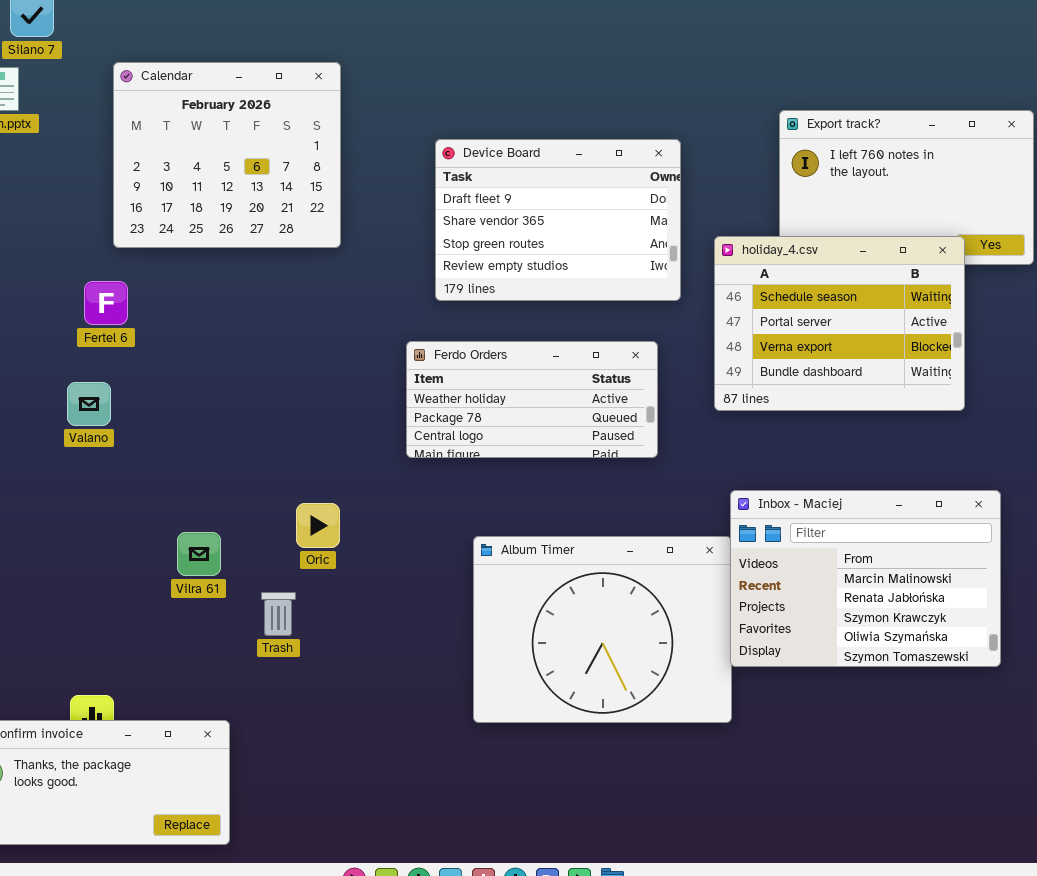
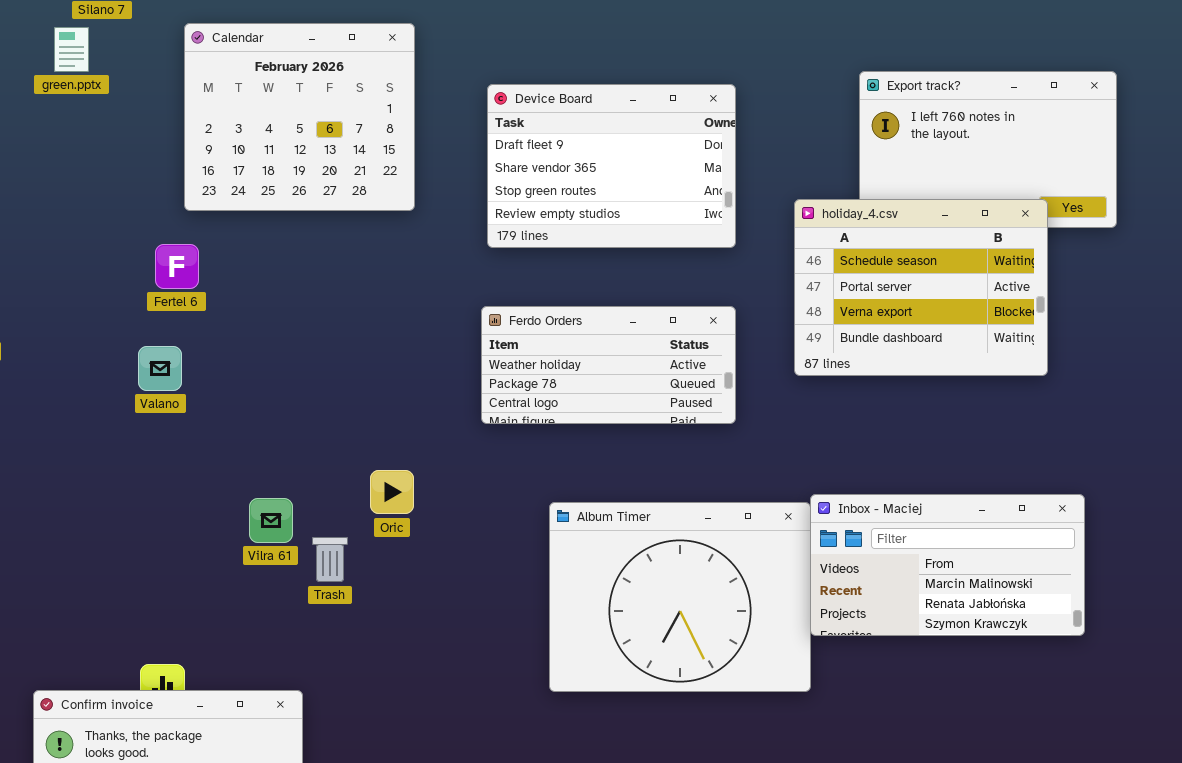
Device Board: [435,139,681,301] -> [487,84,736,248], moved
Inbox - Maciej: [730,490,1001,667] -> [810,494,1085,636], resized
Trash: [261,592,296,636] -> [312,537,348,582], moved

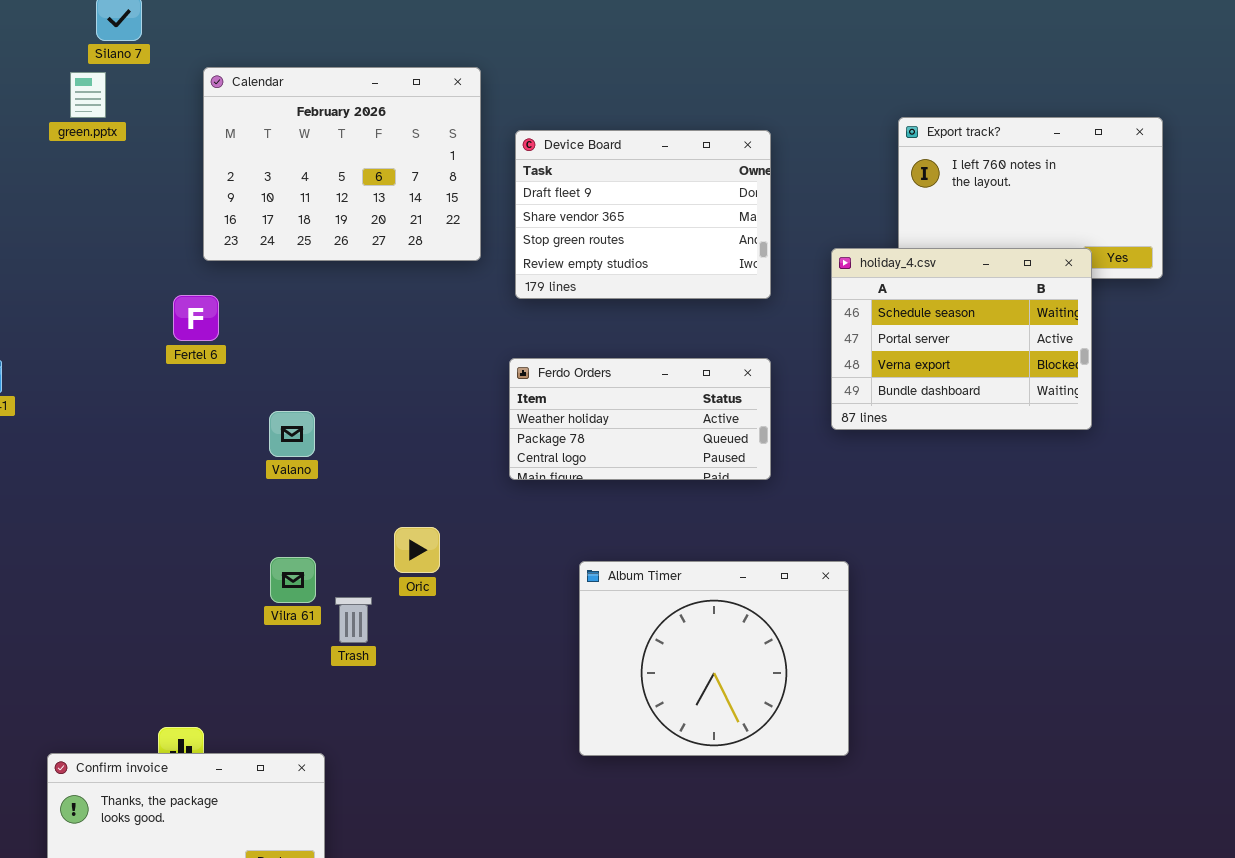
Calendar: [184,23,415,211] -> [203,67,481,261], resized
Valano: [138,346,182,391] -> [269,411,315,457], moved
Inbox - Maciej: [810,494,1085,636] -> none, closed

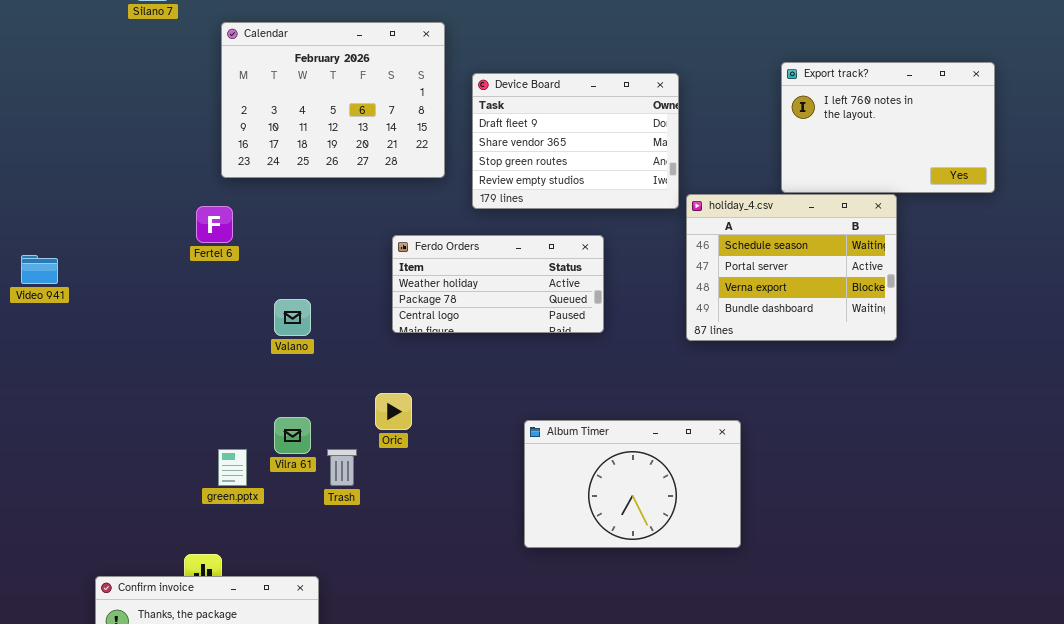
green.pptx: [70,72,106,118] -> [218,449,247,486], moved
holiday_4.csv: [831,248,1092,430] -> [686,194,897,341], moved
Ferdo Orders: [509,358,771,480] -> [392,235,604,333], moved
Album Timer: [579,561,849,756] -> [524,420,741,548], resized

